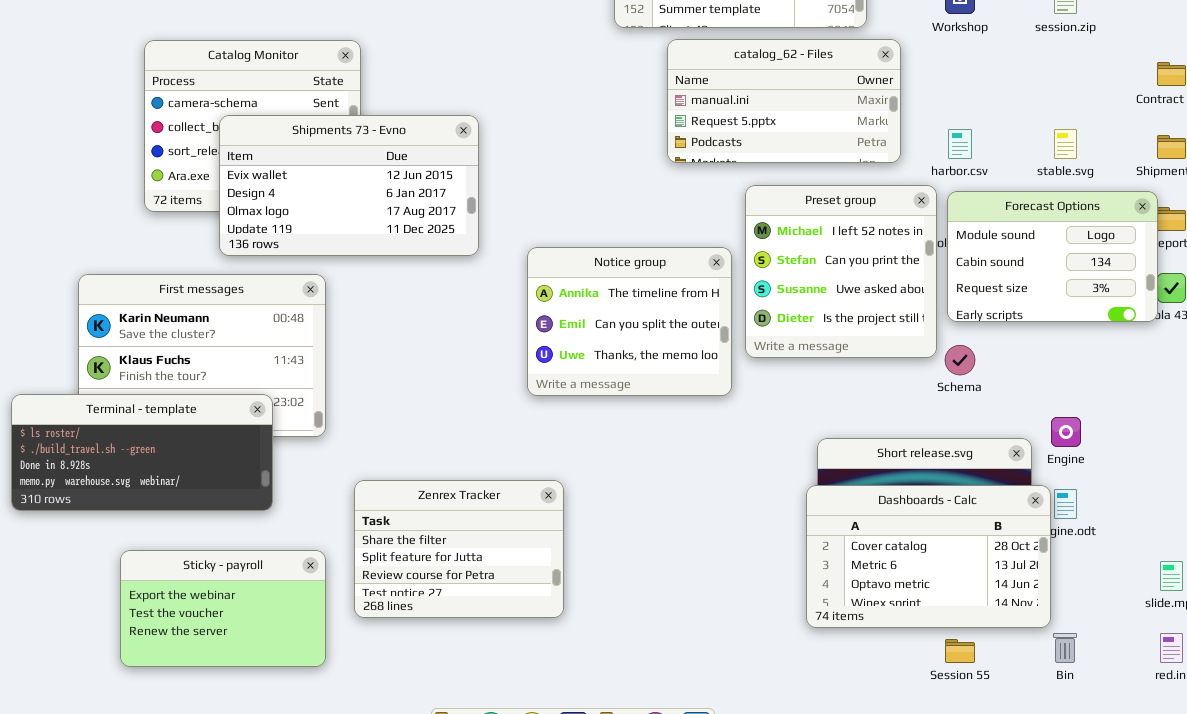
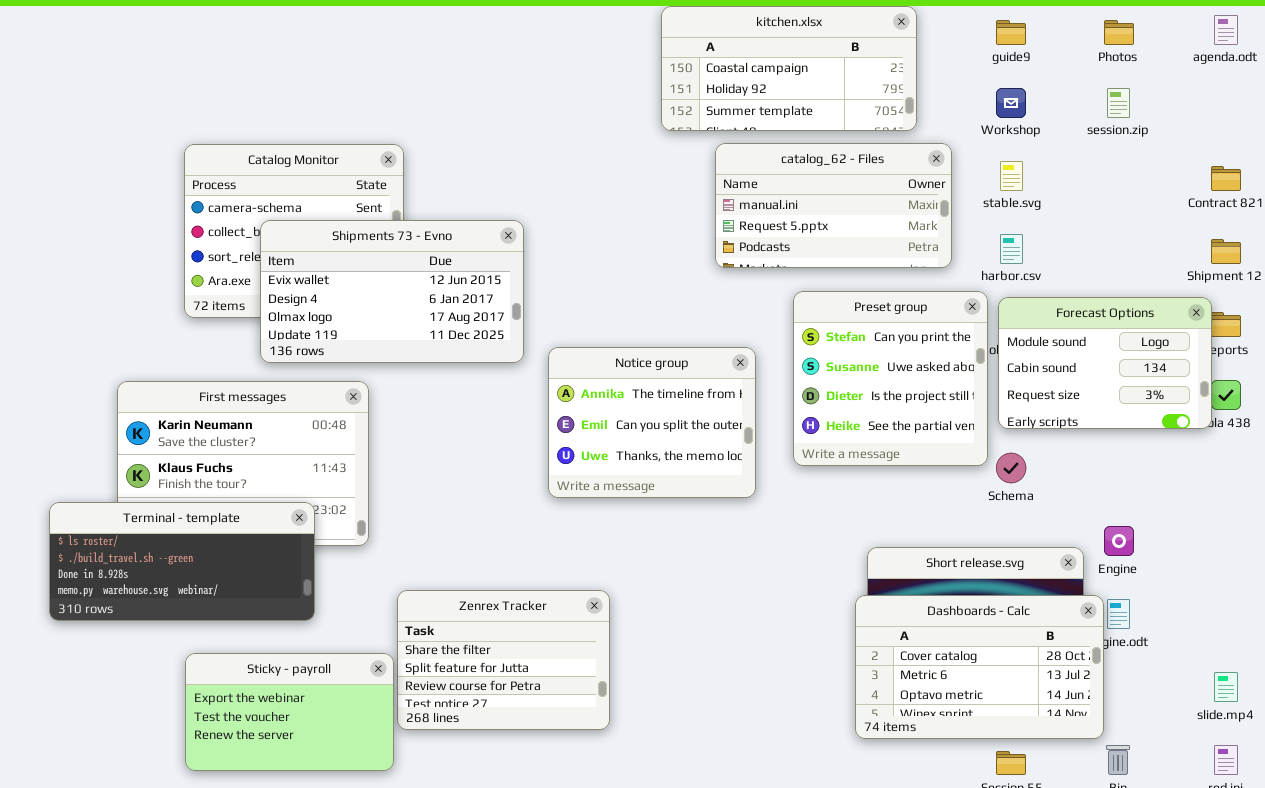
stable.svg: [1054,129,1077,159] -> [1000,161,1023,191], moved
Preset group: [745,185,937,358] -> [793,291,988,466], scrolled down 1 row
Notice group: [527,247,732,396] -> [548,347,756,498], moved
Sticky - payroll: [120,550,326,667] -> [185,653,394,771], moved

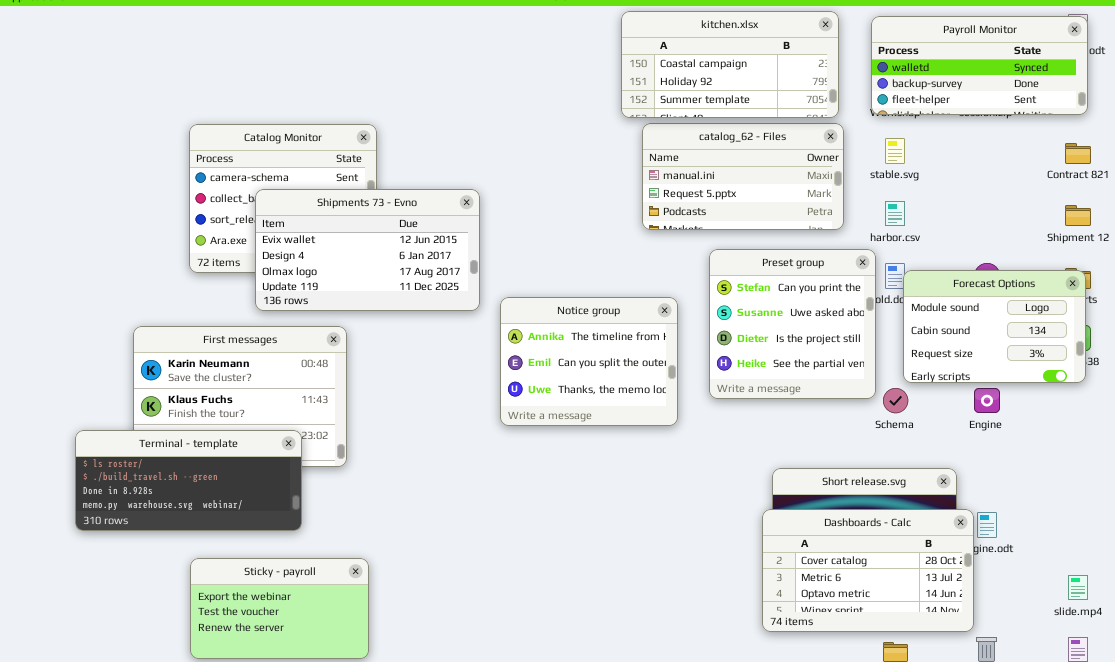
kitchen.xlsx: [661,6,917,131] -> [621,11,839,118], moved
Payroll Monitor: none -> [871,16,1088,115], opened
Forecast Options: [998,297,1212,429] -> [903,270,1086,383], moved
Engine: [1104,526,1134,556] -> [974,388,1000,413], moved
Zenrex Tracker: [397,590,610,730] -> none, closed

